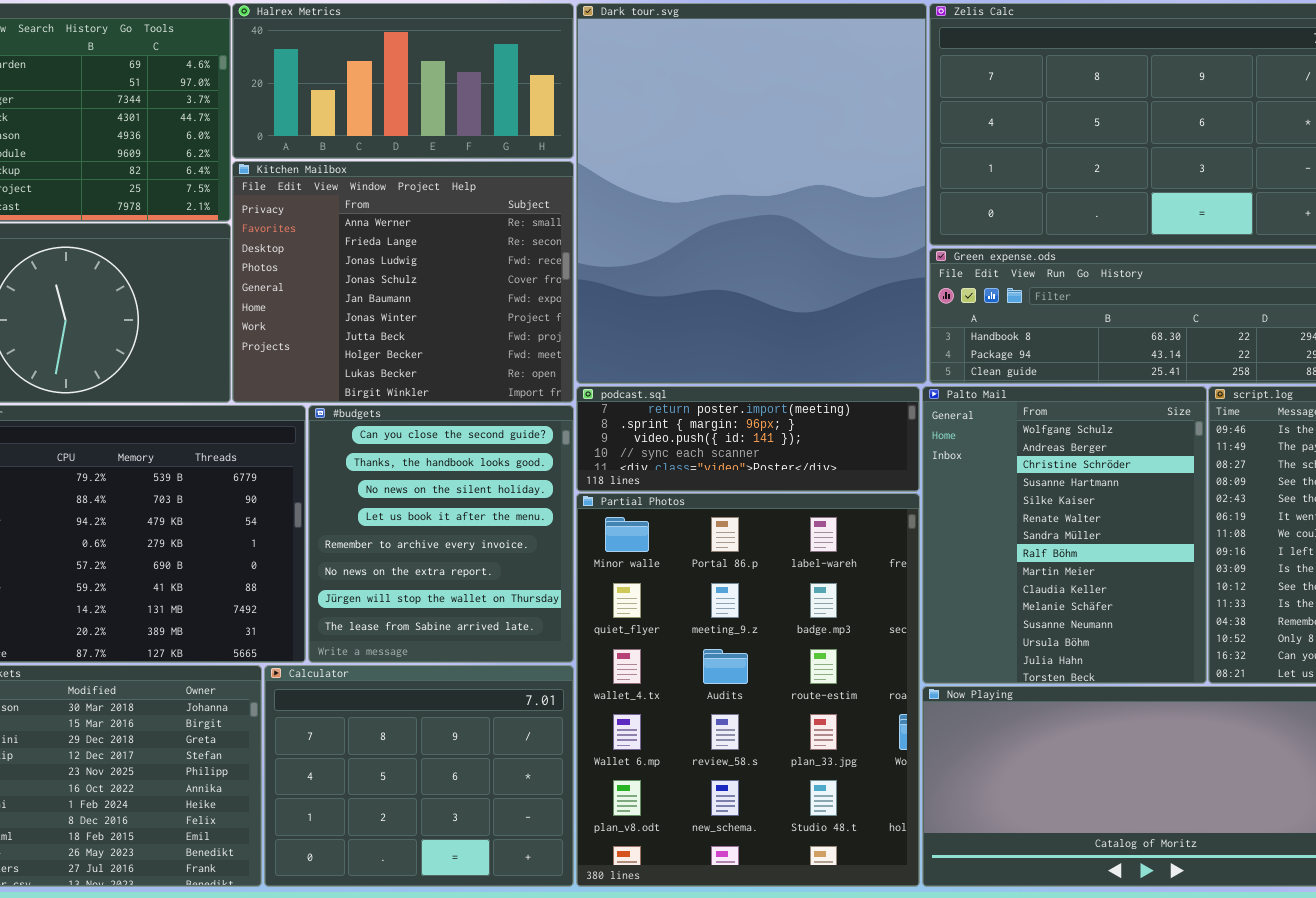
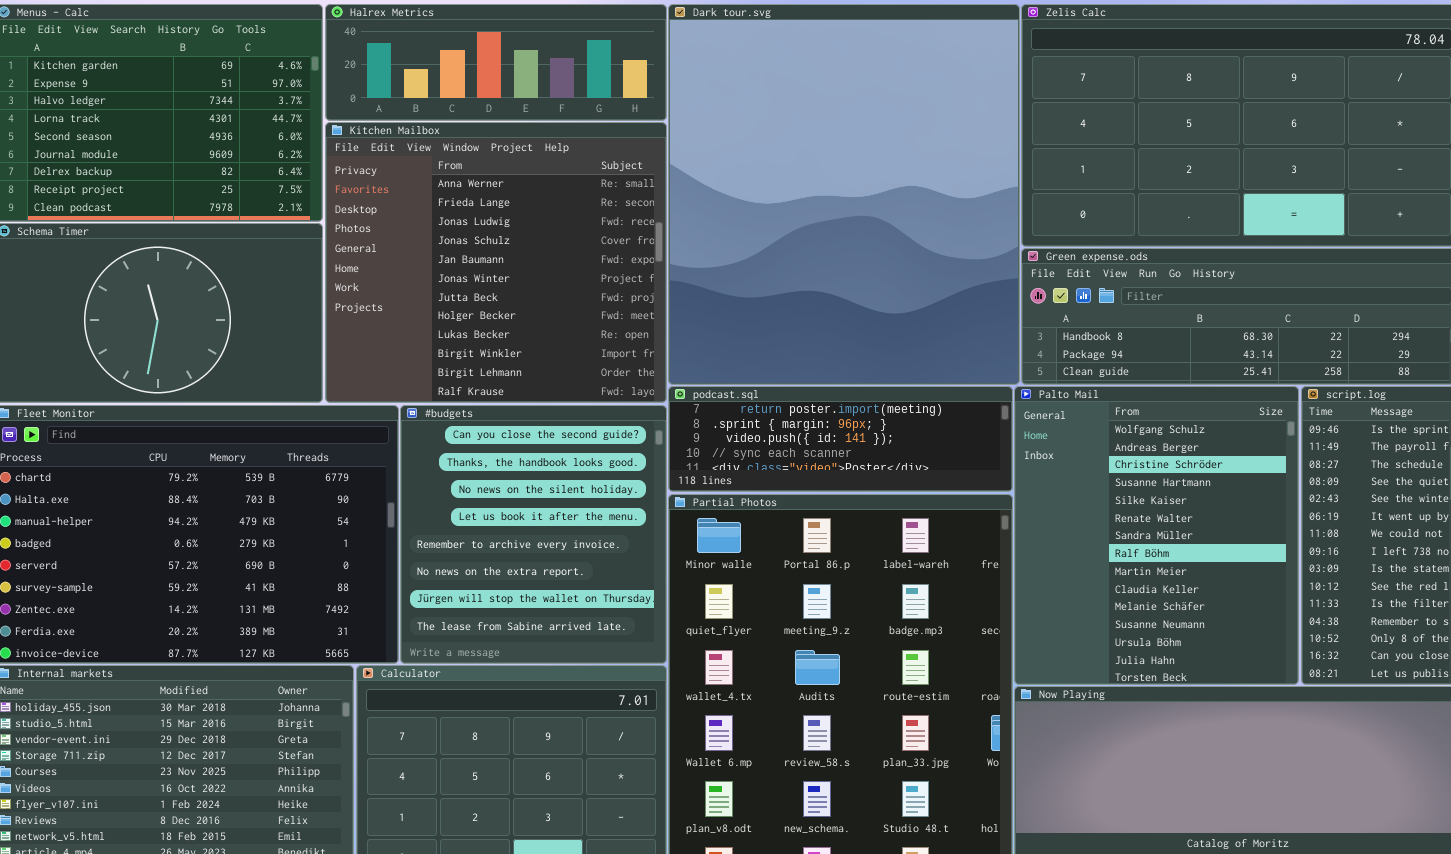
Halrex Metrics: [232,3,574,159] -> [325,4,667,121], resized
Kitchen Mailbox: [232,161,574,403] -> [325,122,667,403], resized

